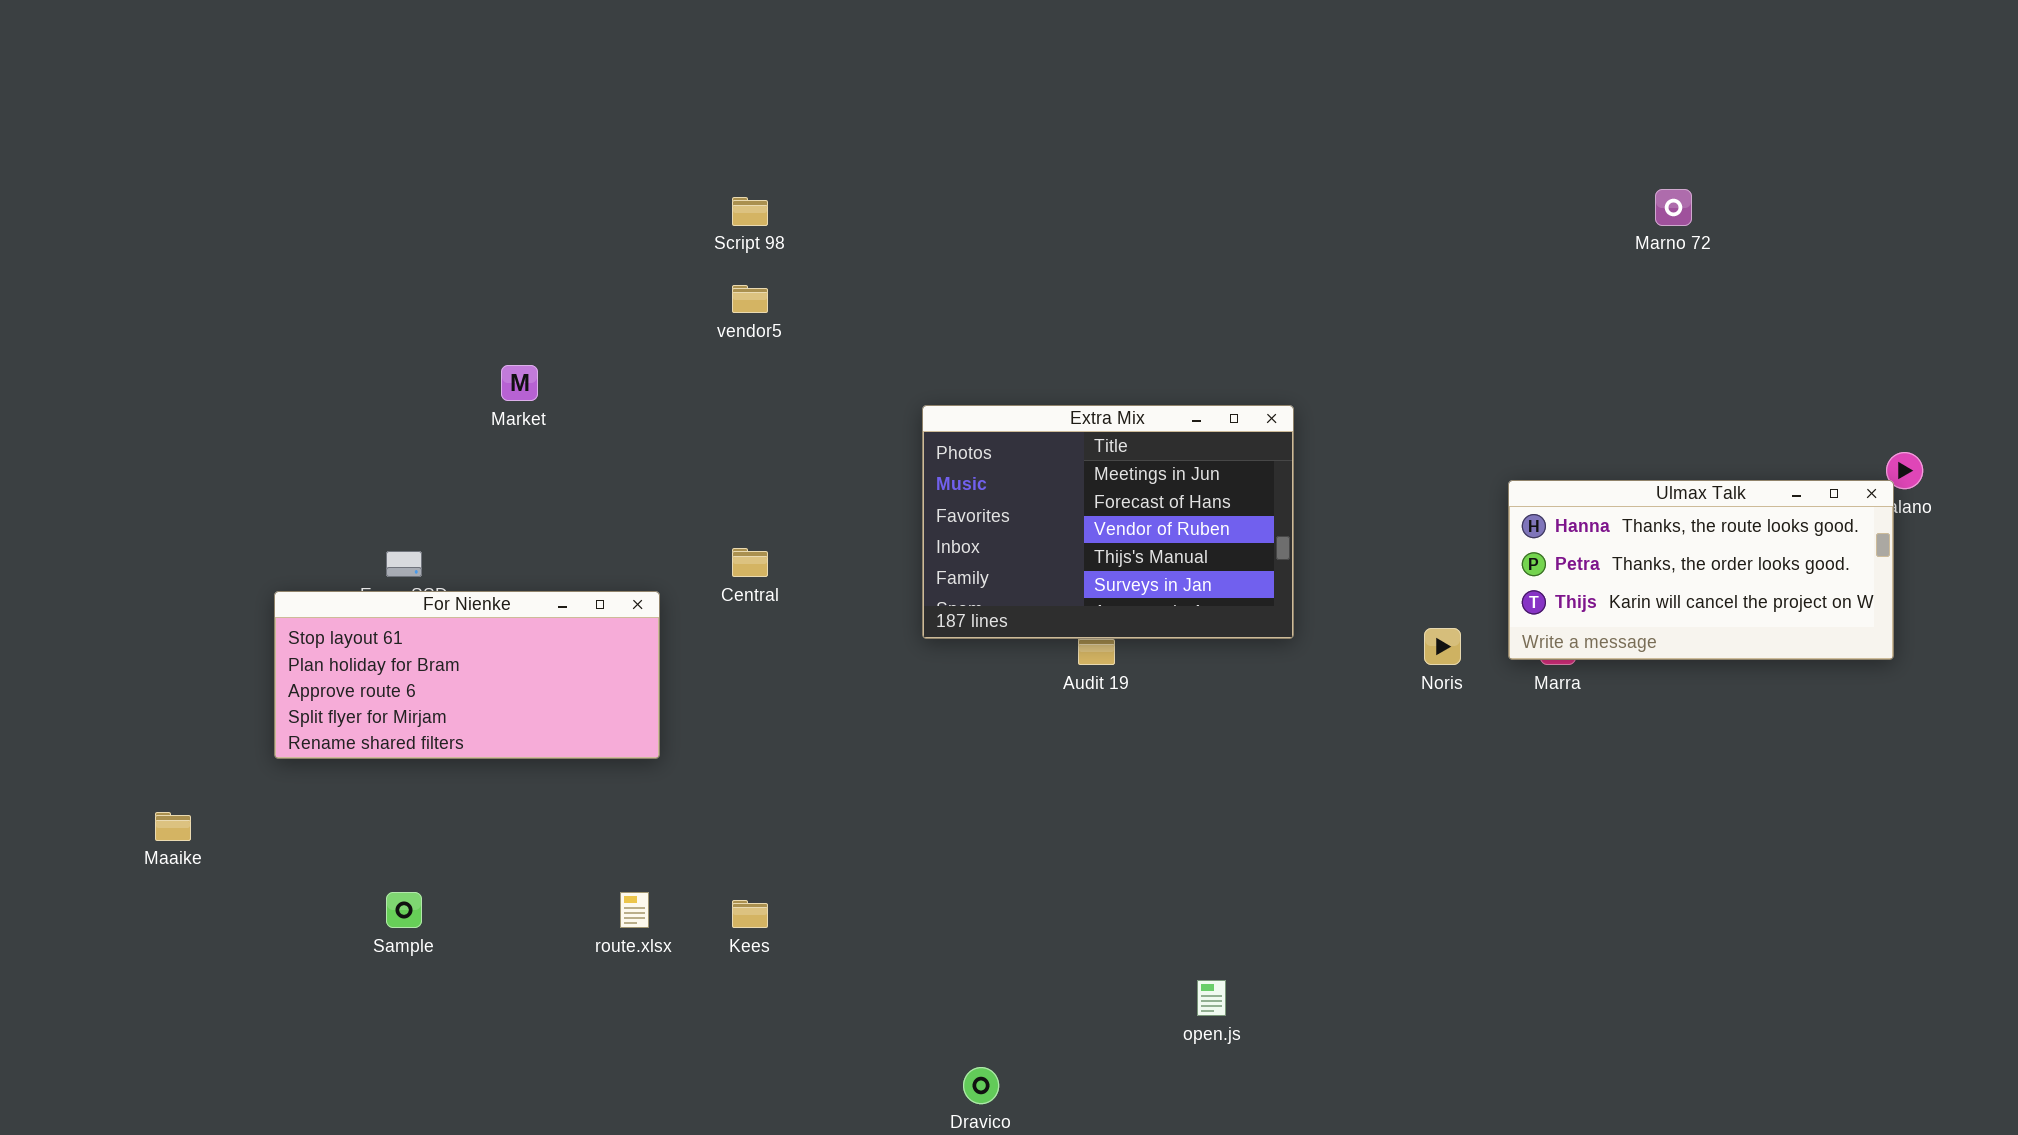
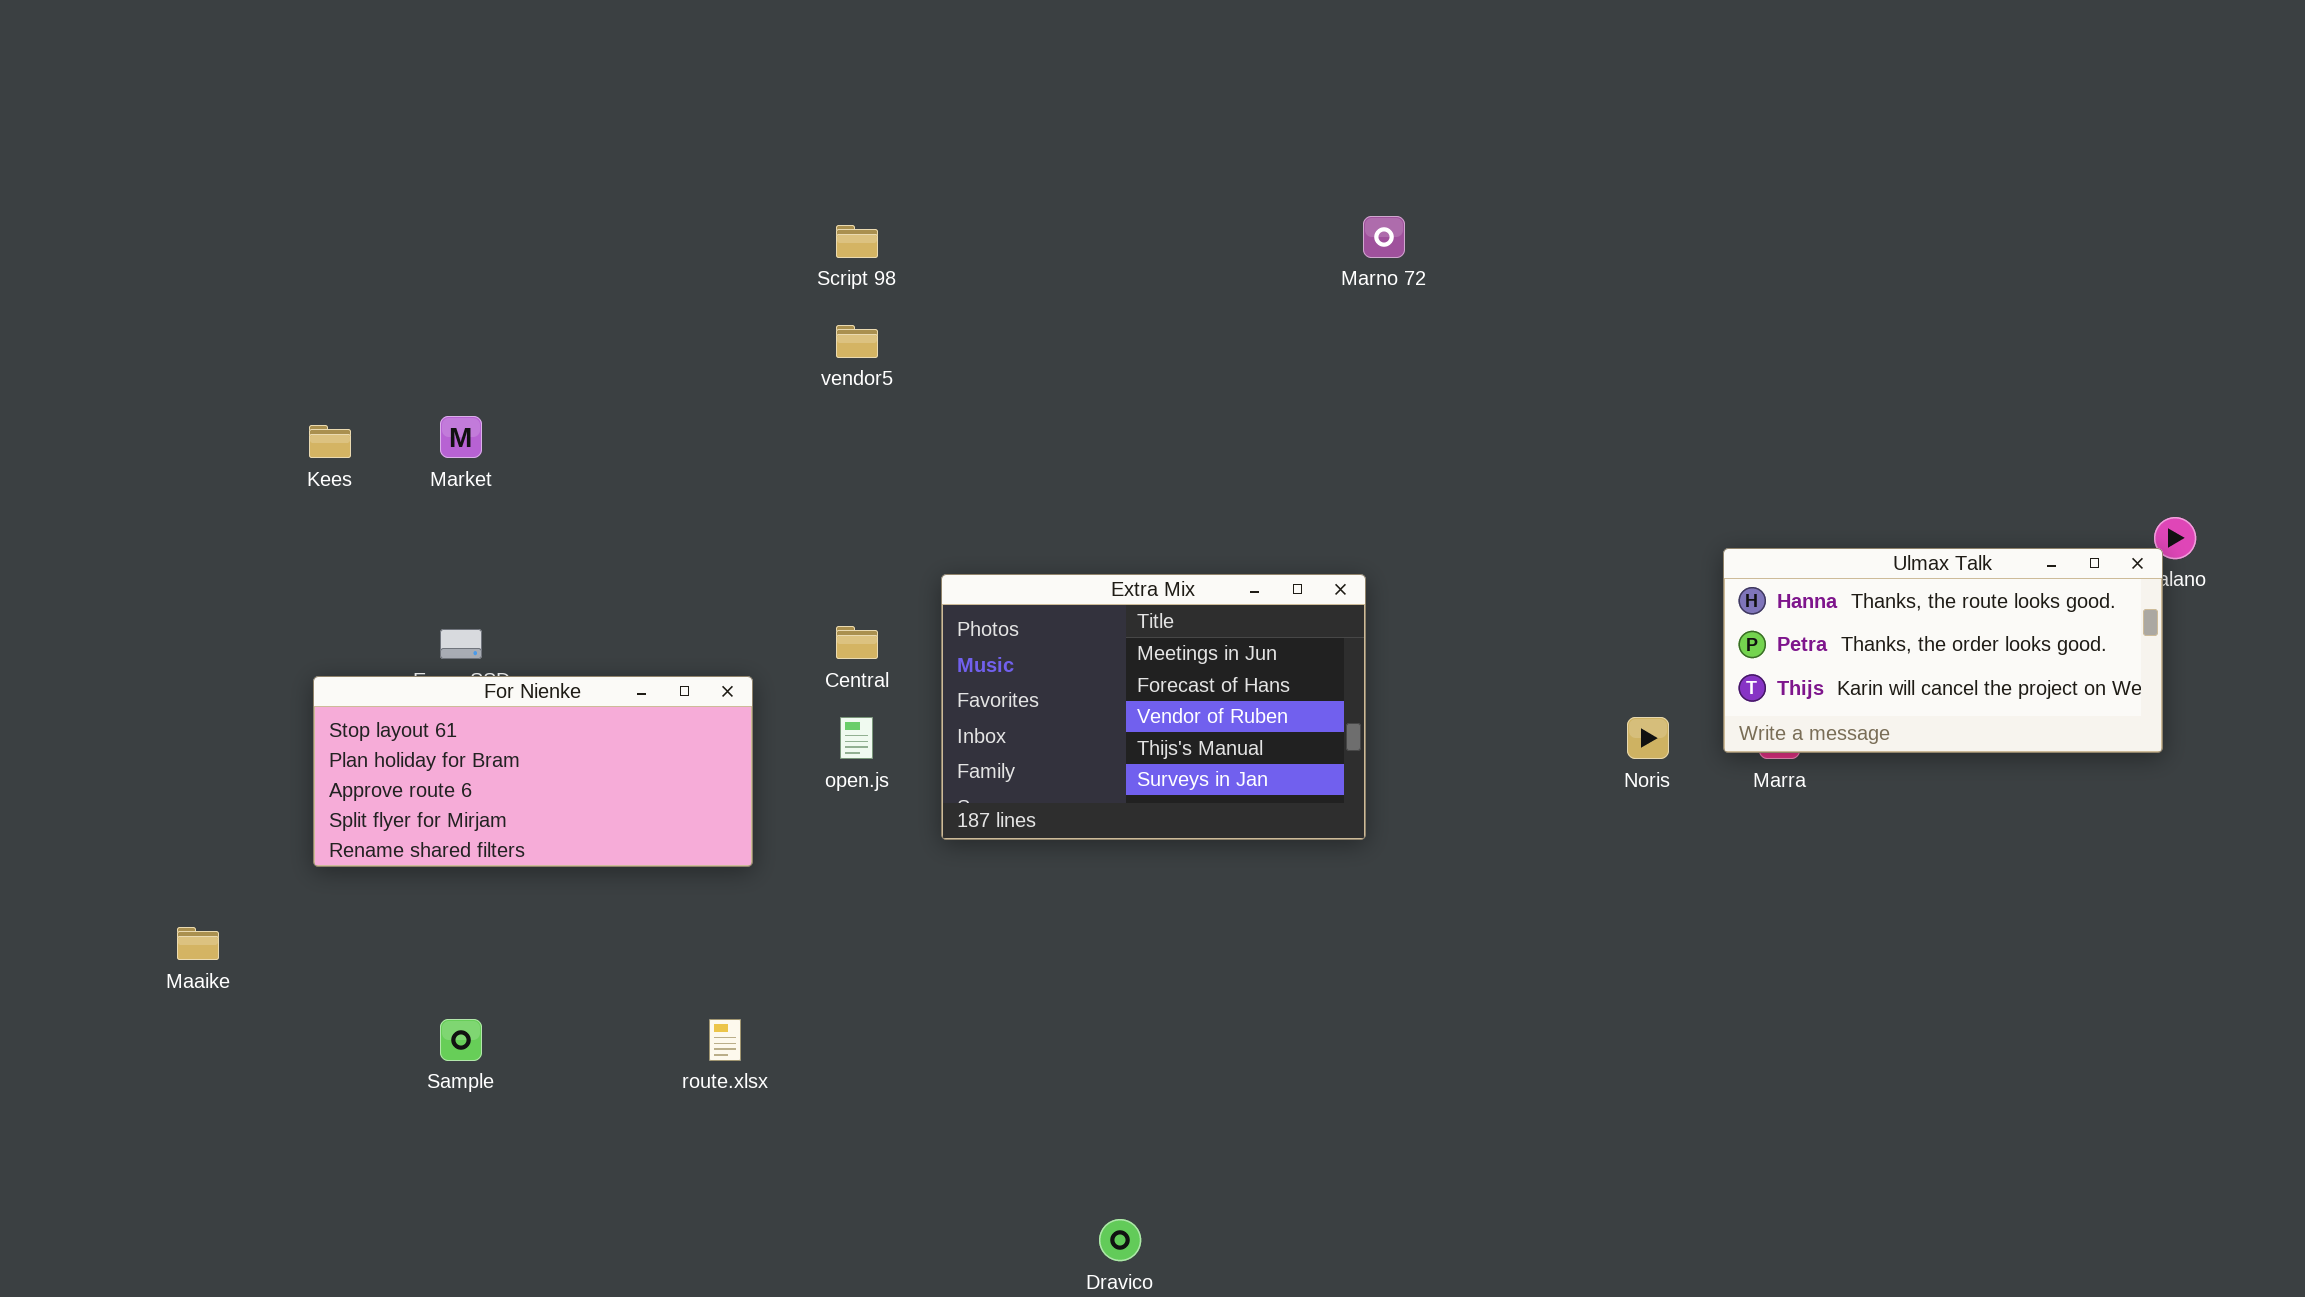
Marno 72: [1655,189,1692,226] -> [1363,216,1405,258], moved
Market: [501,365,538,401] -> [440,416,482,458], moved
Extra Mix: [922,405,1294,639] -> [941,574,1366,840], moved
Kees: [732,900,768,928] -> [309,425,351,458], moved
open.js: [1197,980,1226,1016] -> [840,717,873,759], moved

